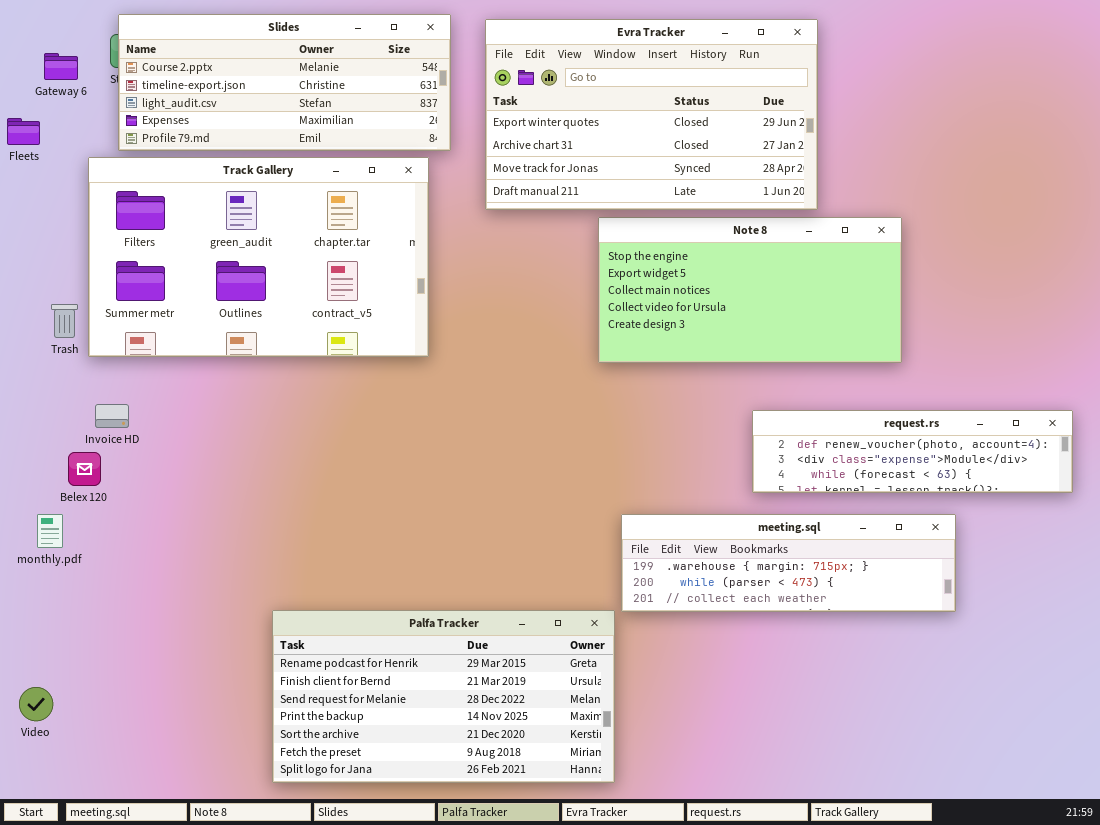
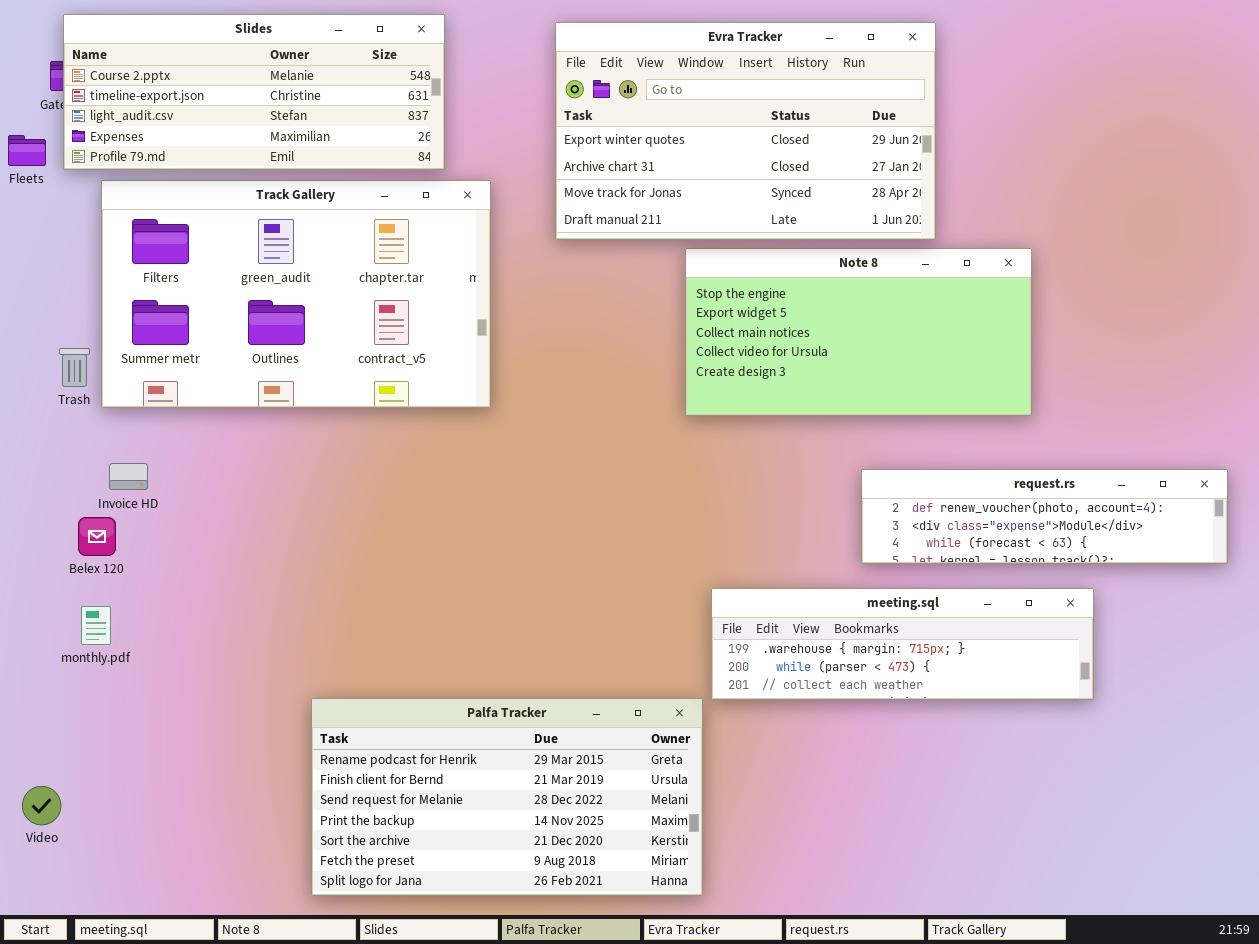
Slides: [118,14,451,151] -> [63,14,445,170], moved
monthly.pdf: [37,514,63,548] -> [81,606,111,645], moved

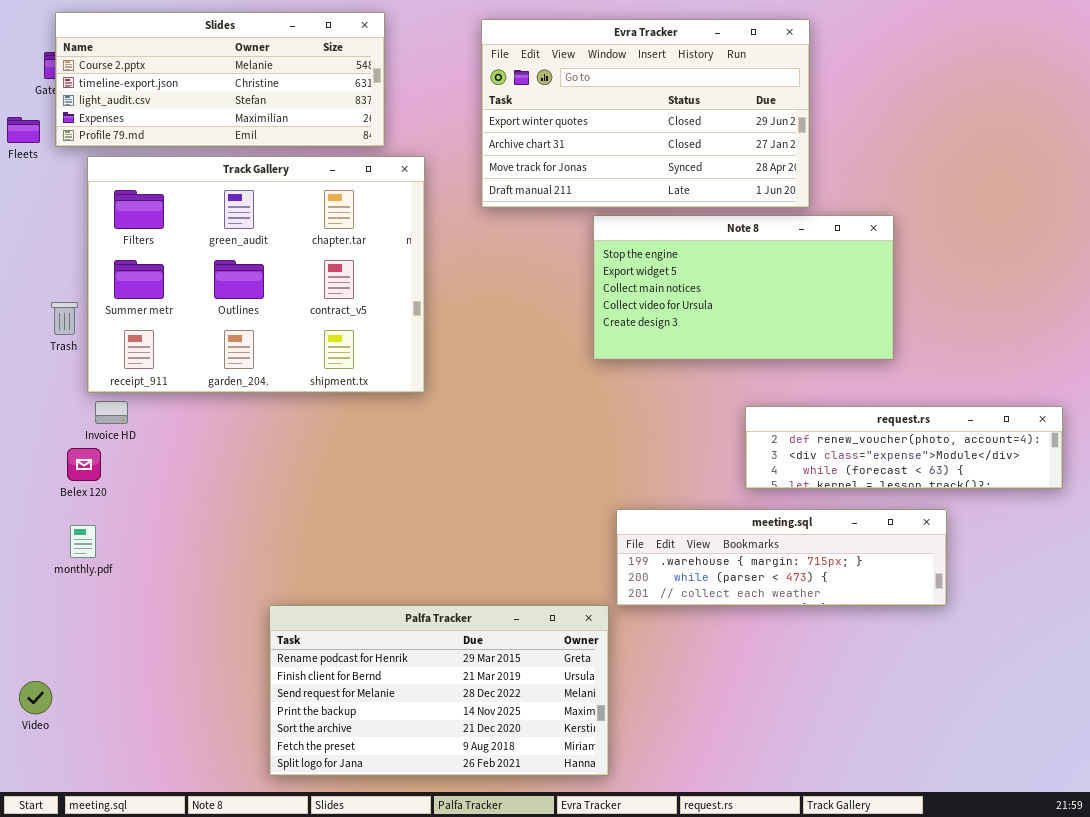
Track Gallery: [101,180,491,408] -> [87,156,425,393], resized

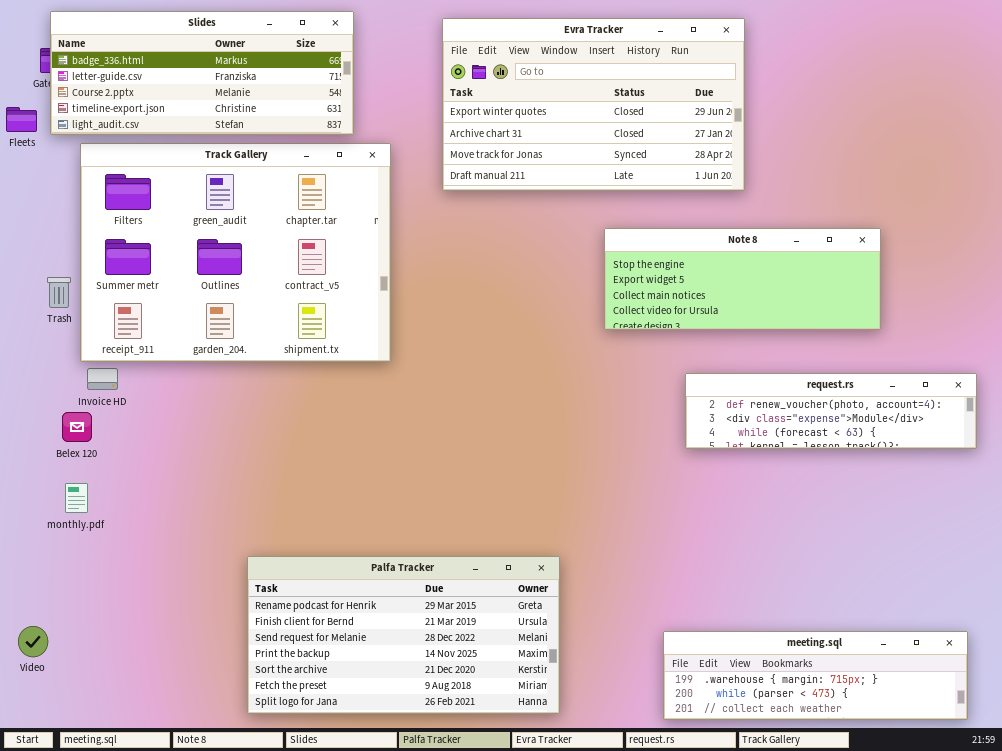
Slides: [55,12,385,147] -> [50,11,354,135], scrolled up 2 rows
Note 8: [593,215,894,360] -> [604,228,881,330], moved, resized
meeting.sql: [616,509,947,606] -> [663,631,968,720], moved

